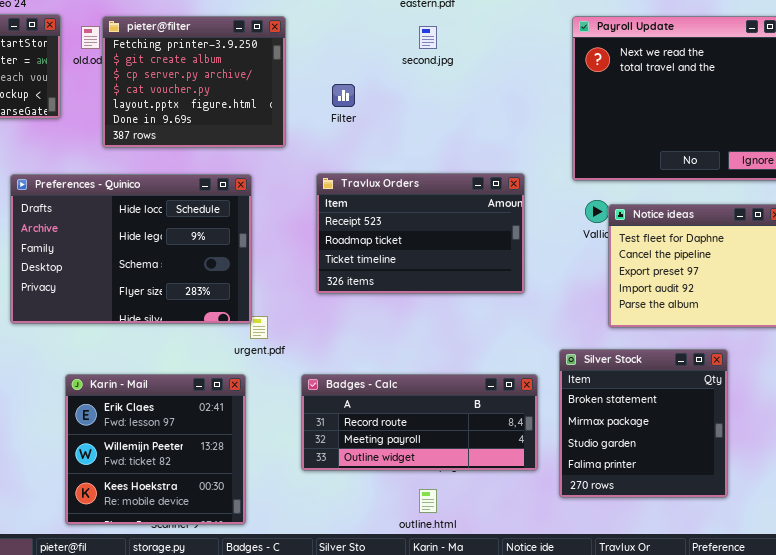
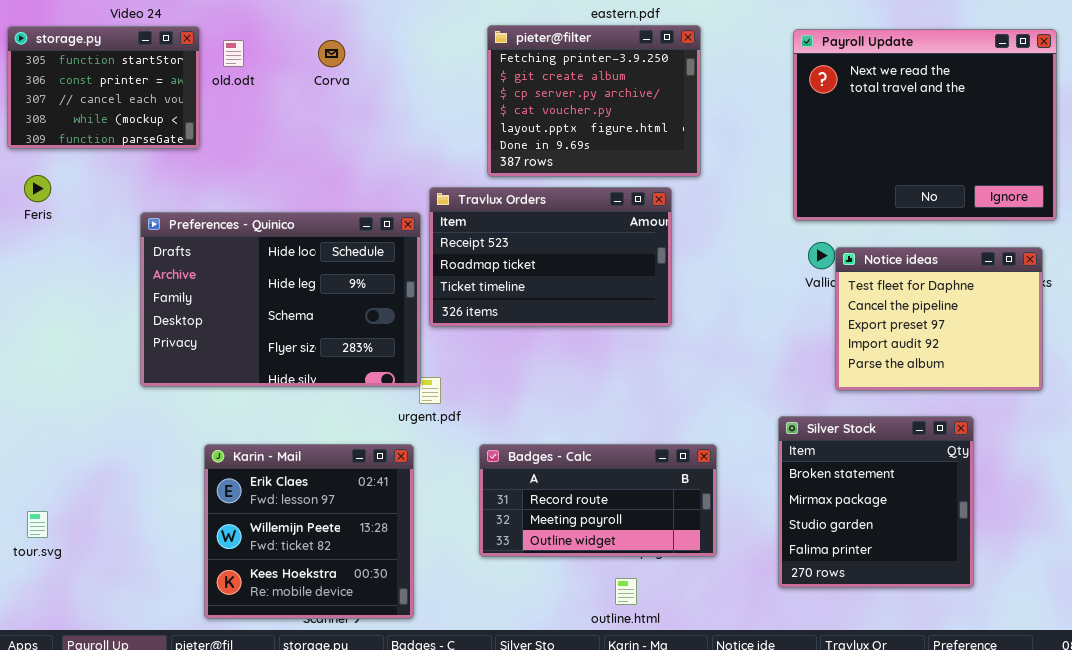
pieter@filter: [102,16,286,148] -> [487,25,701,177], moved
Travlux Orders: [316,173,525,294] -> [429,187,672,327], moved
Badges - Calc: [301,374,538,471] -> [479,444,717,557], resized

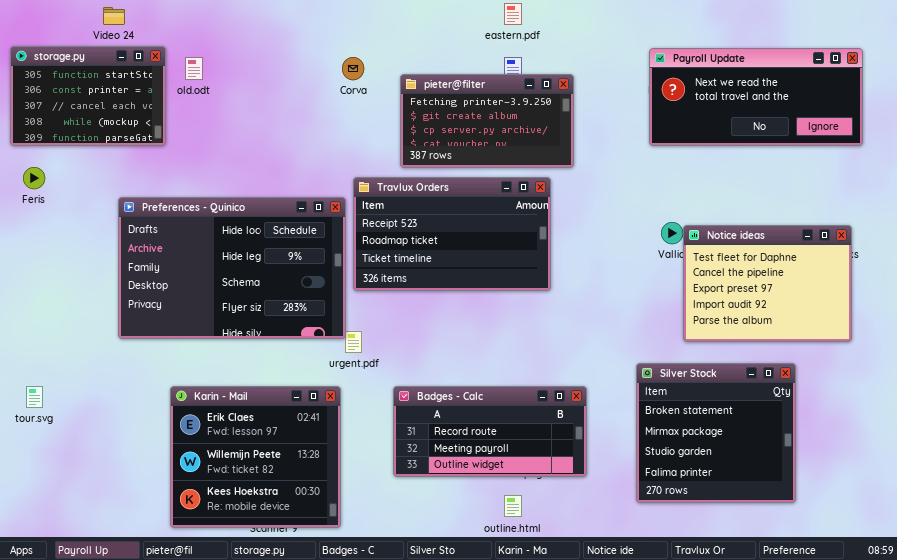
pieter@filter: [487,25,701,177] -> [400,74,574,168], resized
Payroll Update: [793,29,1057,221] -> [649,48,863,146], resized
Corva: [318,40,345,67] -> [342,57,364,80], moved
tour.svg: [27,511,48,538] -> [26,386,43,408], moved

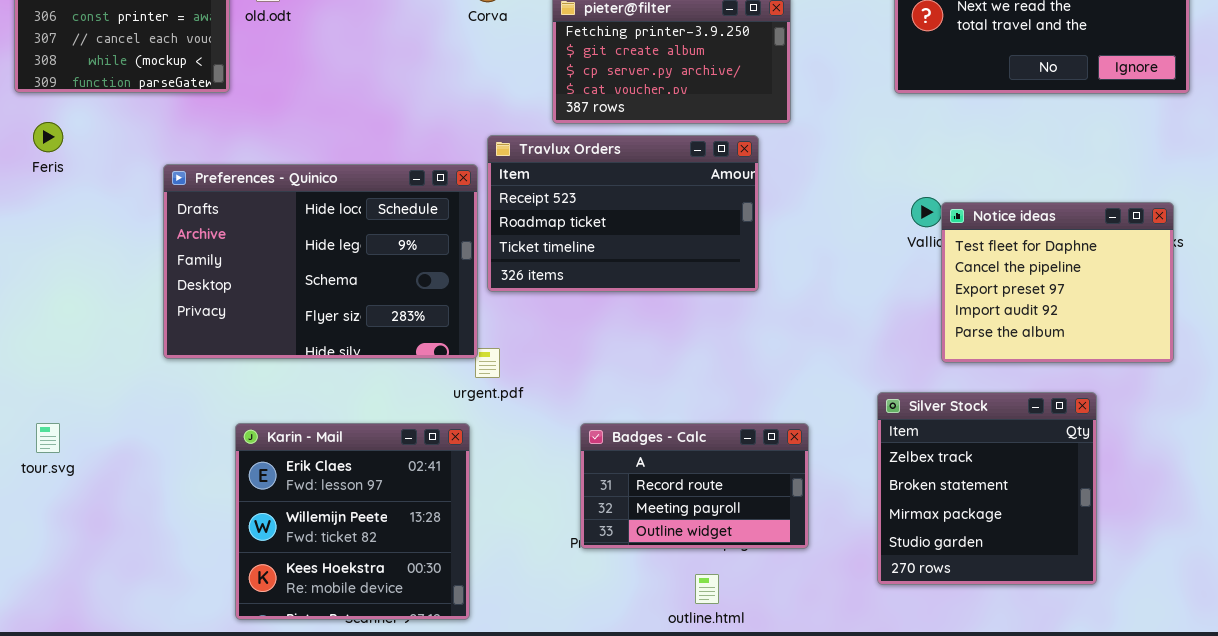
Silver Stock: [636,363,796,503] -> [877,392,1097,585], scrolled up 1 row
Badges - Calc: [393,386,587,477] -> [580,423,809,549], resized

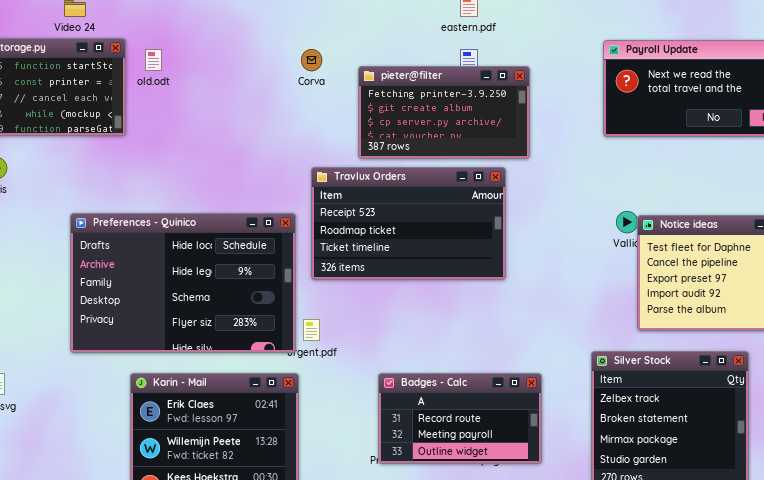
Preferences - Quinico: [163,164,478,359] -> [70,213,296,353], moved

